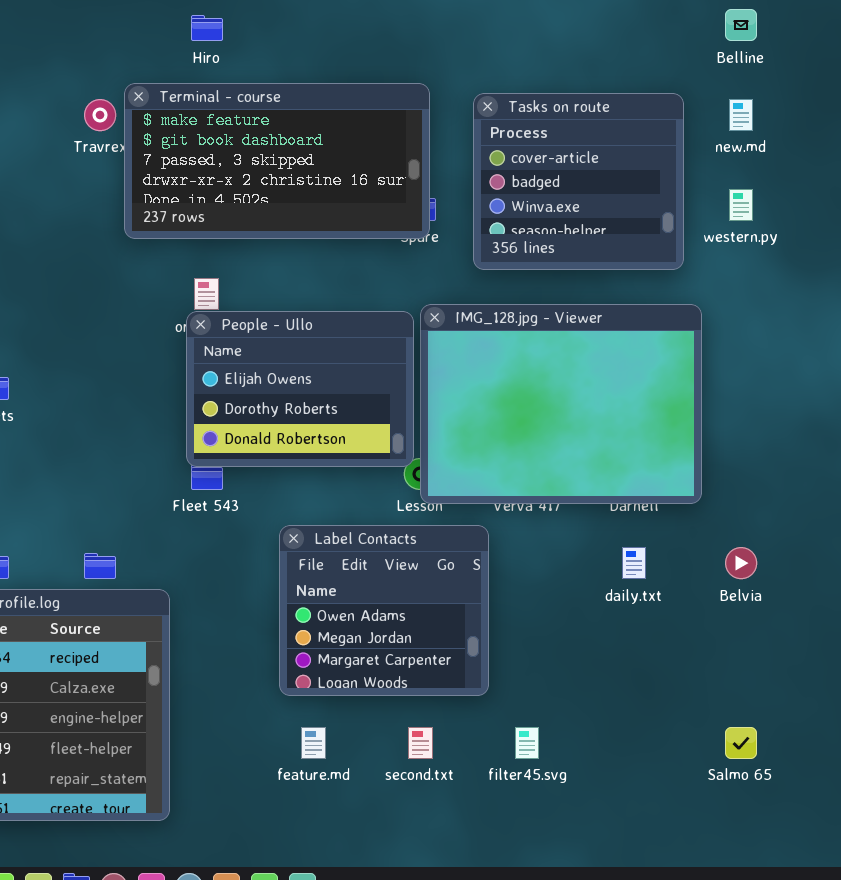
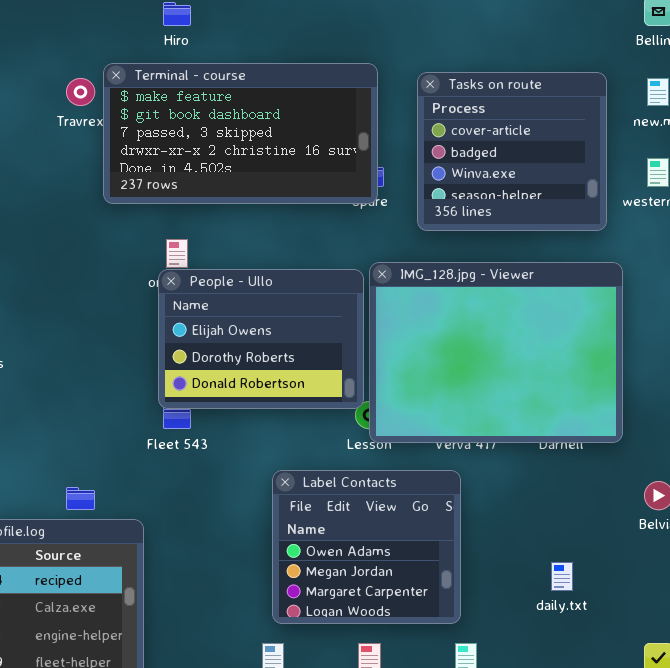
Label Contacts: [279,525,489,696] -> [272,470,461,624], moved
daily.txt: [622,547,646,579] -> [551,562,573,591], moved

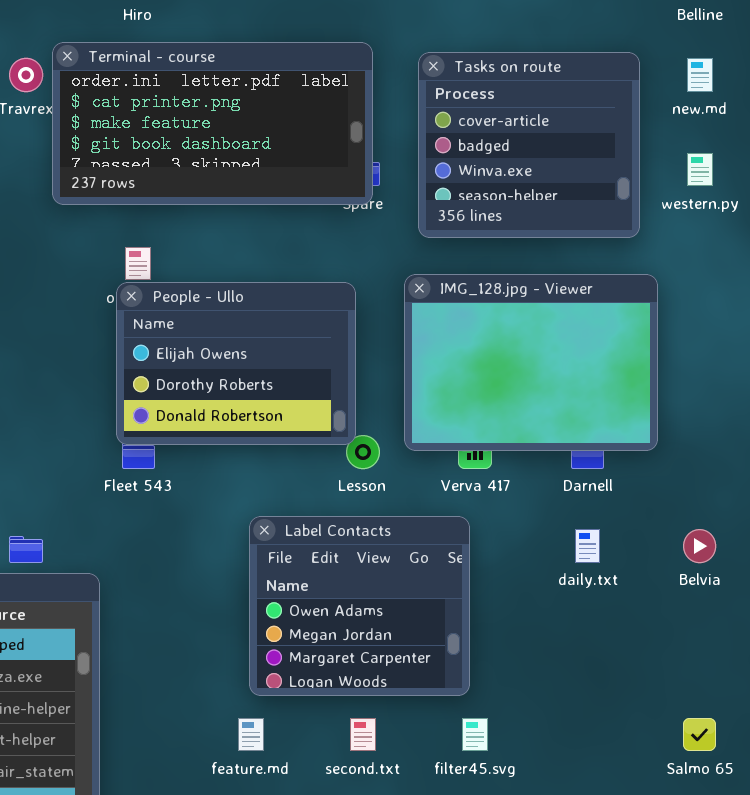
Terminal - course: [103,63,378,204] -> [52,42,373,205], scrolled up 2 rows
IMG_128.jpg - Viewer: [369,262,623,443] -> [404,274,658,451], resized
daily.txt: [551,562,573,591] -> [575,529,600,563], moved

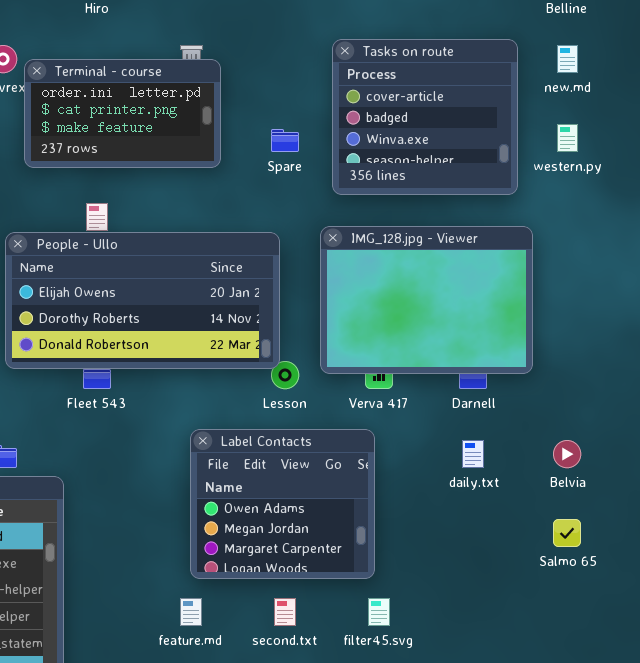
Terminal - course: [52,42,373,205] -> [24,59,221,168], resized
People - Ullo: [116,282,356,445] -> [5,232,280,369], resized
Salmo 65: [683,718,716,751] -> [553,519,581,547], moved

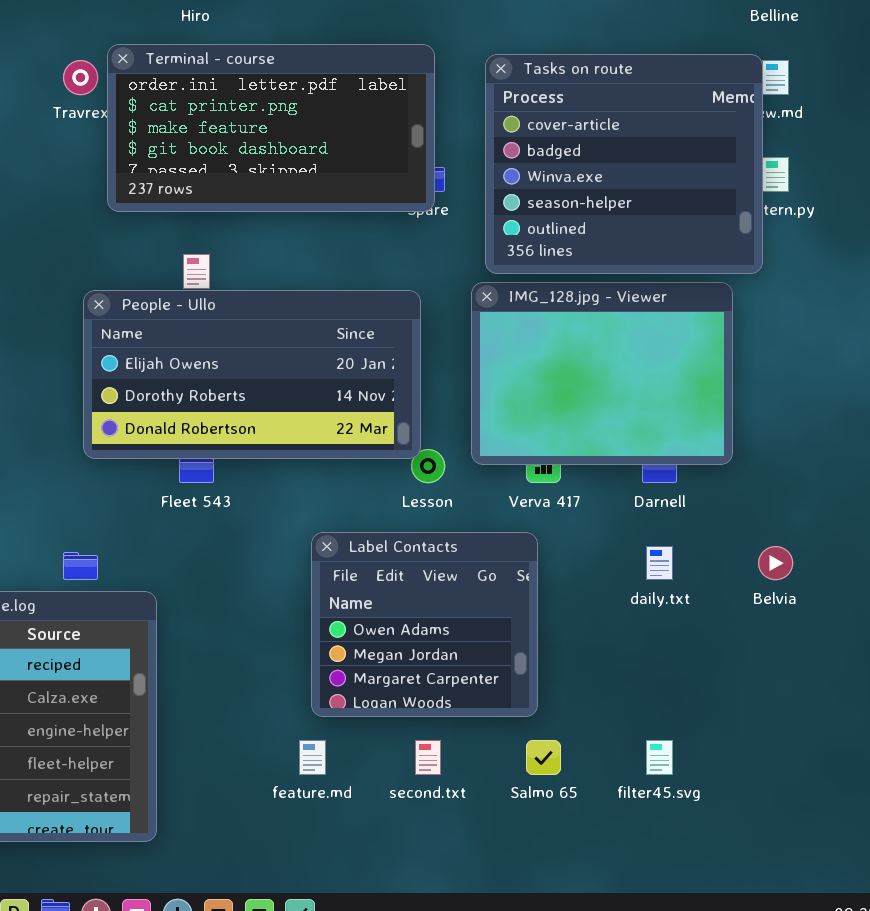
Tasks on route: [332,39,518,195] -> [485,54,763,274], resized
Terminal - course: [24,59,221,168] -> [107,44,435,212], resized
Salmo 65: [553,519,581,547] -> [526,740,561,775], moved
filter45.svg: [368,598,390,626] -> [646,740,673,775], moved

